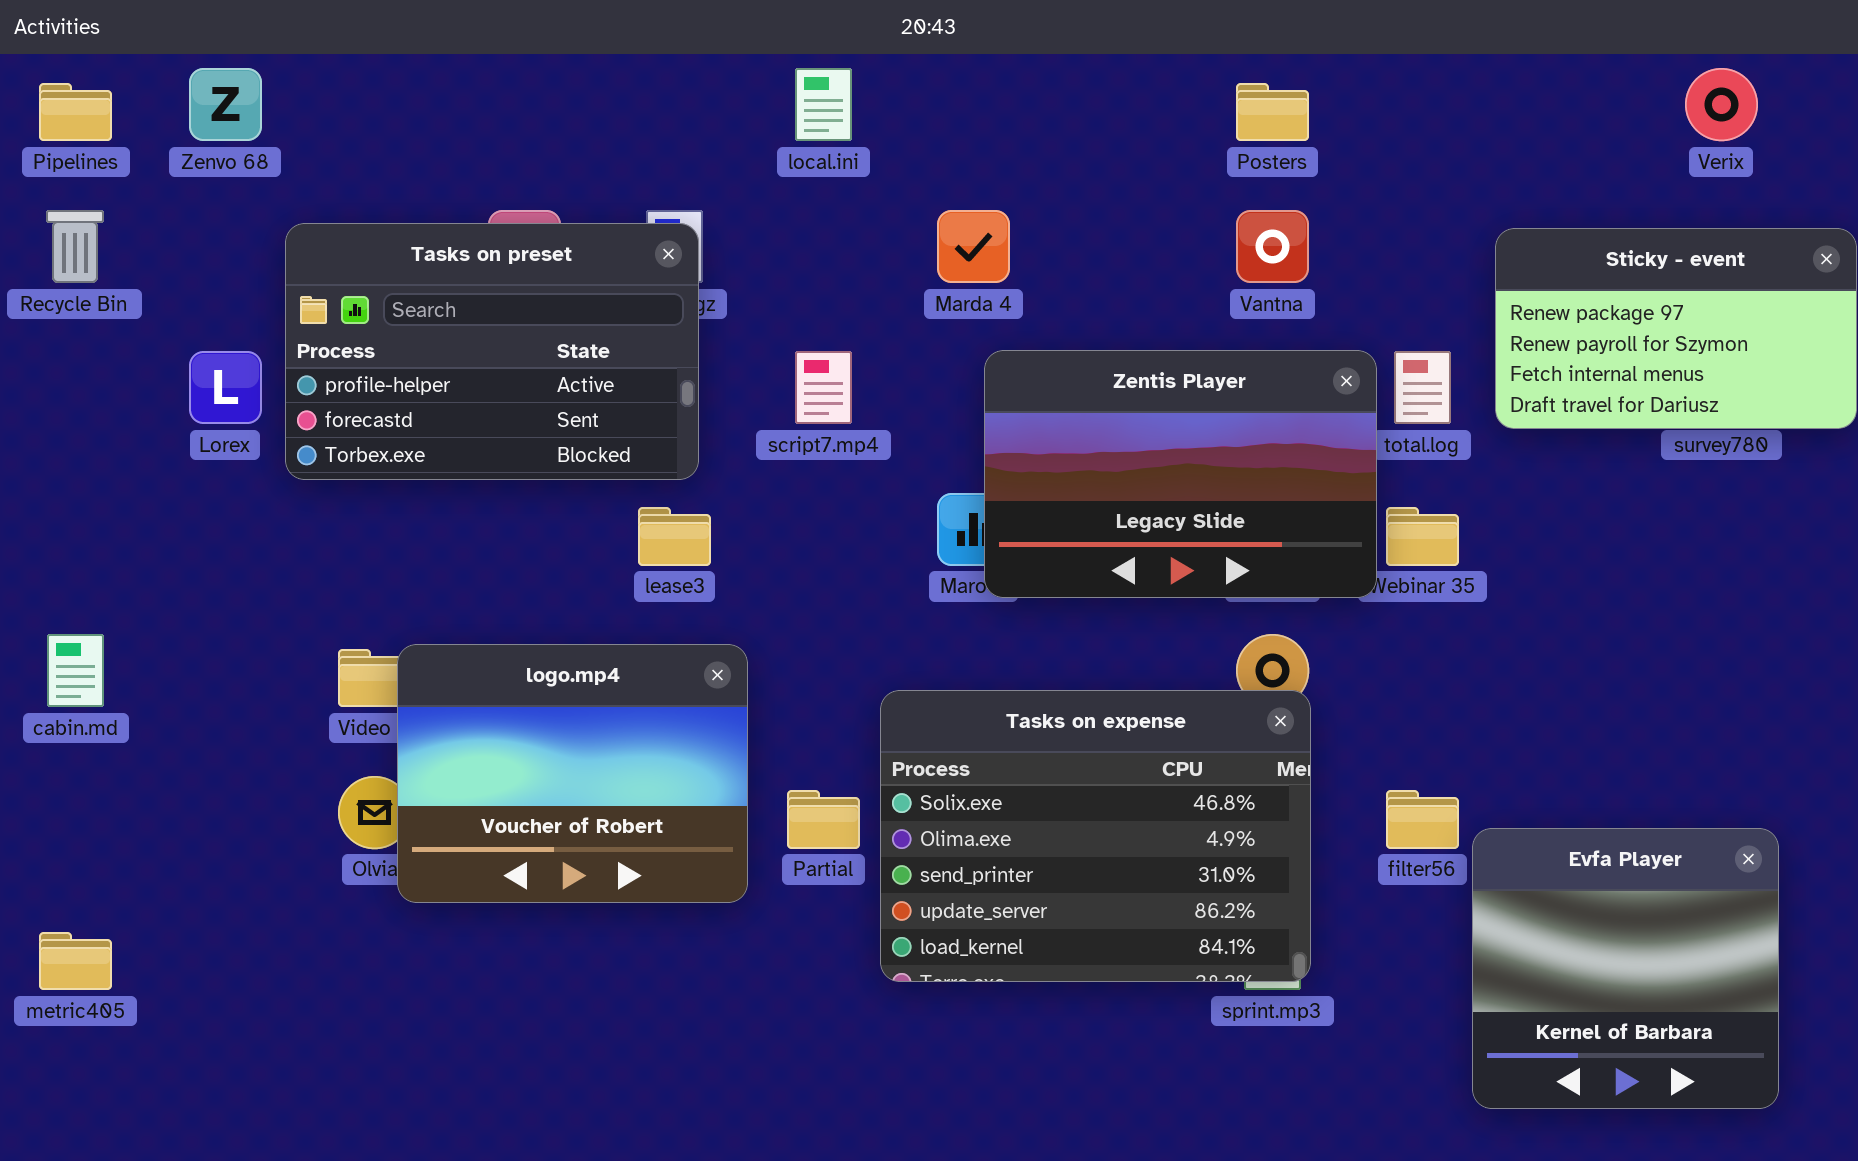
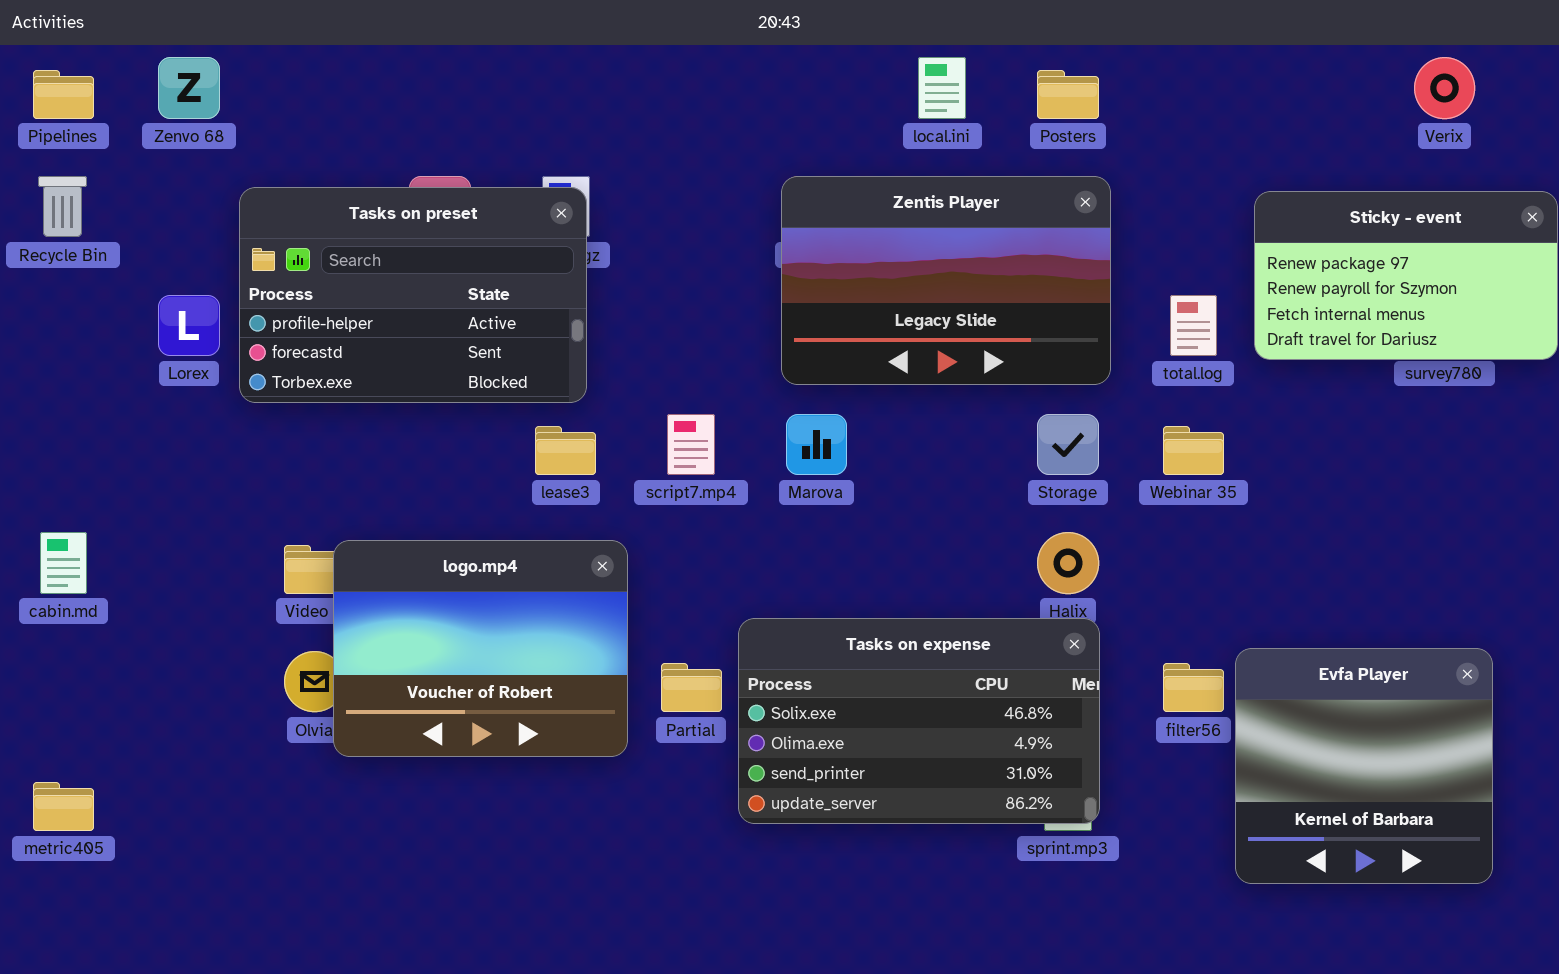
local.ini: [795,68,852,141] -> [918,57,966,119], moved
Zentis Player: [984,350,1377,598] -> [781,176,1111,385], moved
script7.mp4: [795,351,852,424] -> [667,414,715,475], moved
Tasks on expense: [880,690,1311,982] -> [738,618,1100,824], resized
Evfa Player: [1472,828,1779,1109] -> [1235,648,1493,884], moved

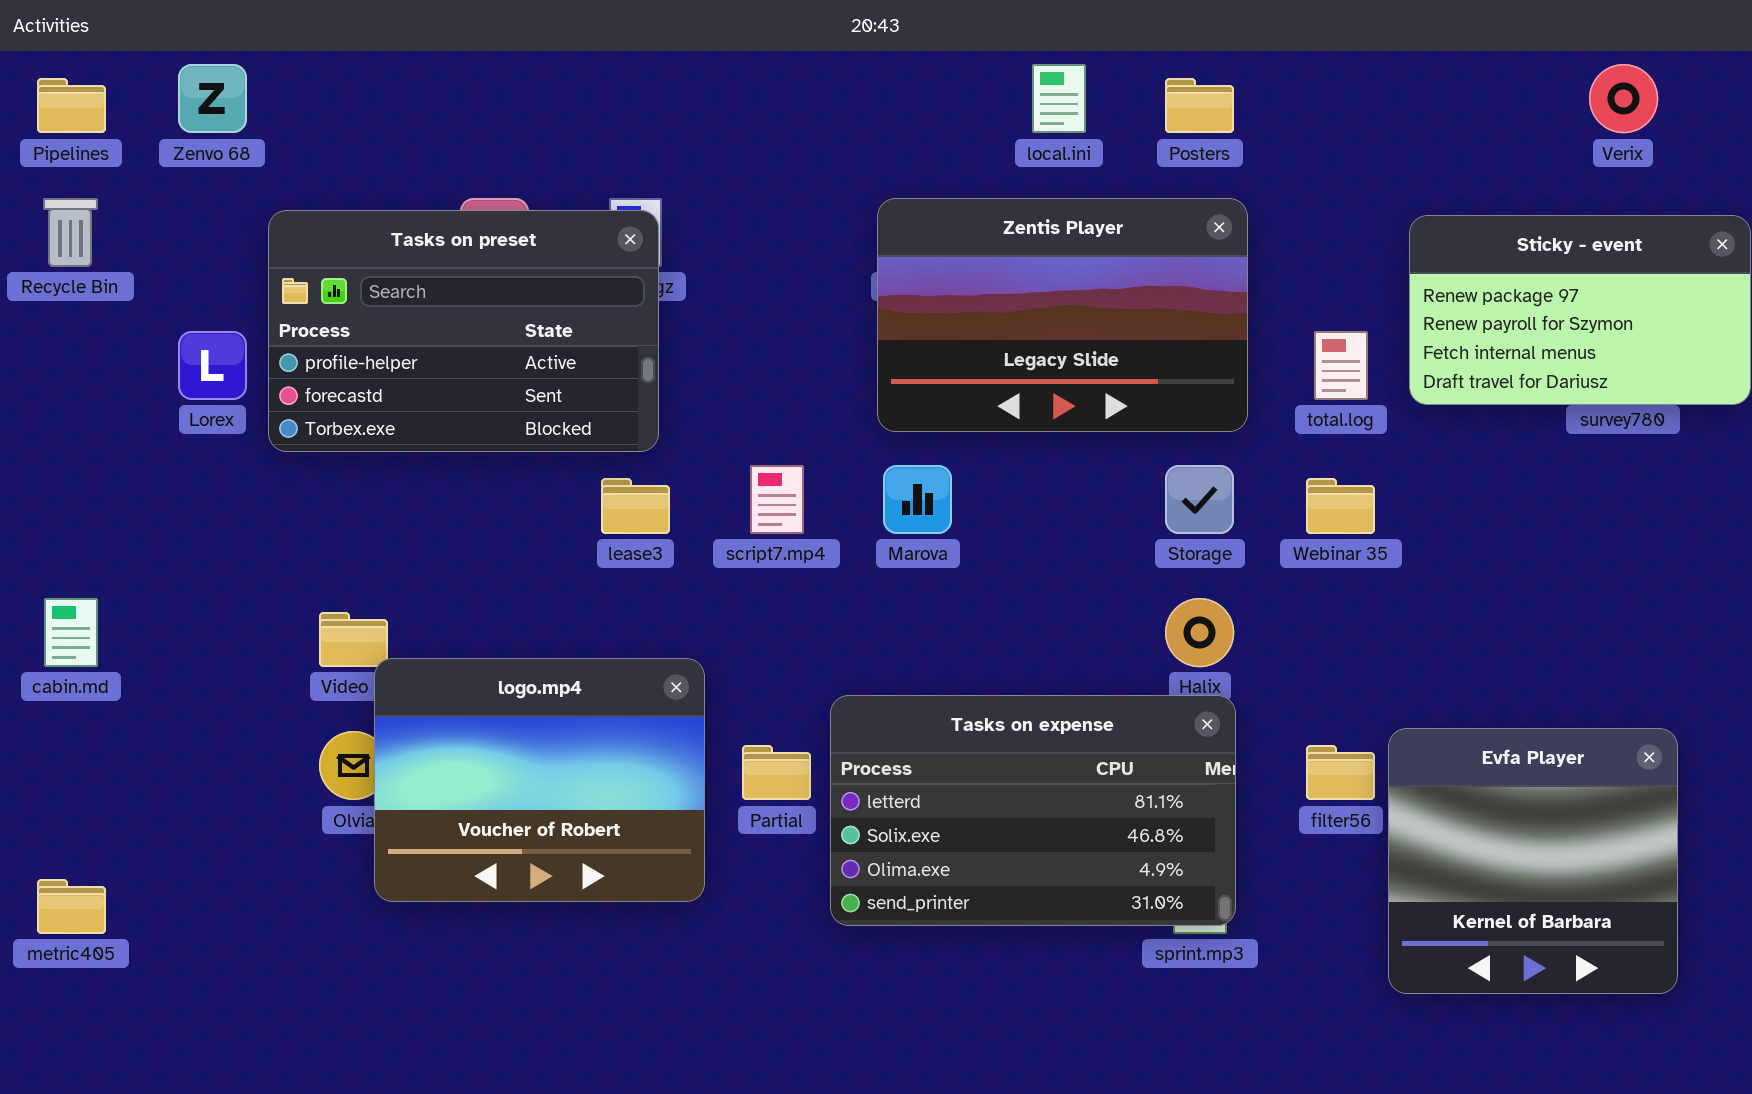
logo.mp4: [333,540,628,757] -> [374,658,705,902], moved
Tasks on expense: [738,618,1100,824] -> [830,695,1236,926], scrolled up 1 row

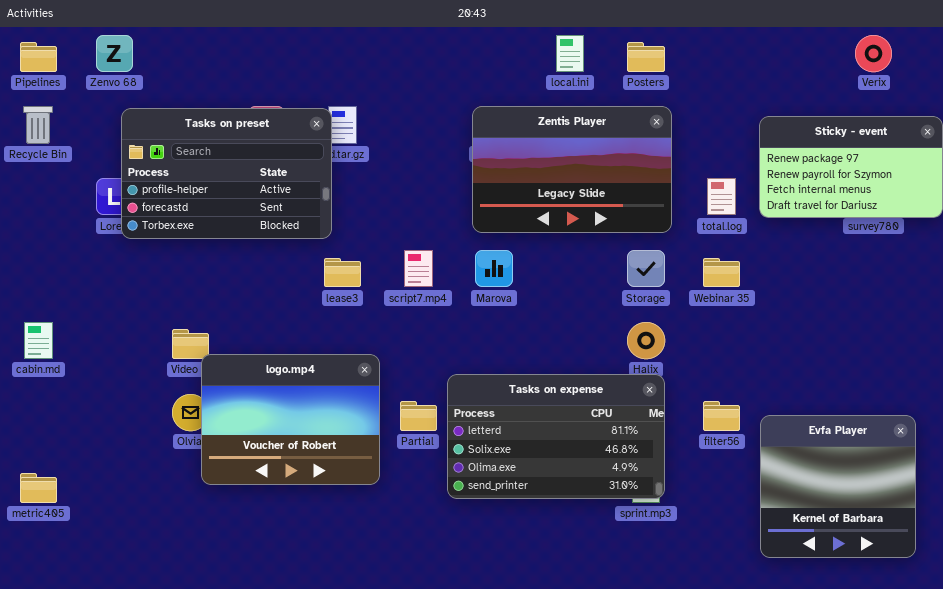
Tasks on preset: [268,210,659,452] -> [121,108,332,239], moved
Evfa Player: [1388,728,1678,994] -> [760,415,916,558], moved

